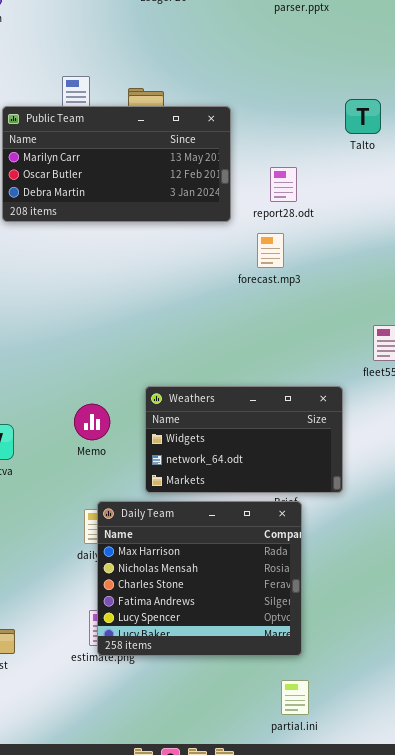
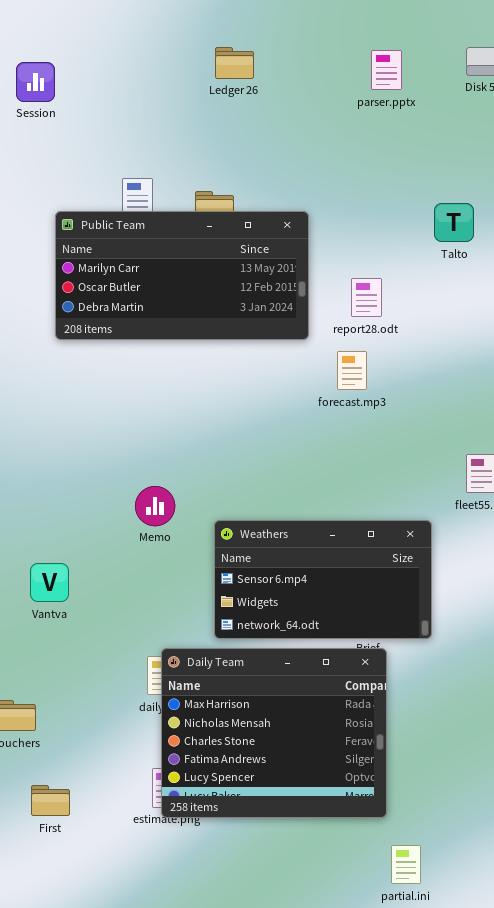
Weathers: [145,386,343,493] -> [214,520,432,639], scrolled up 1 row
Memo: [74,404,110,440] -> [135,486,175,526], moved
partial.ini: [281,680,309,715] -> [391,845,421,884], moved

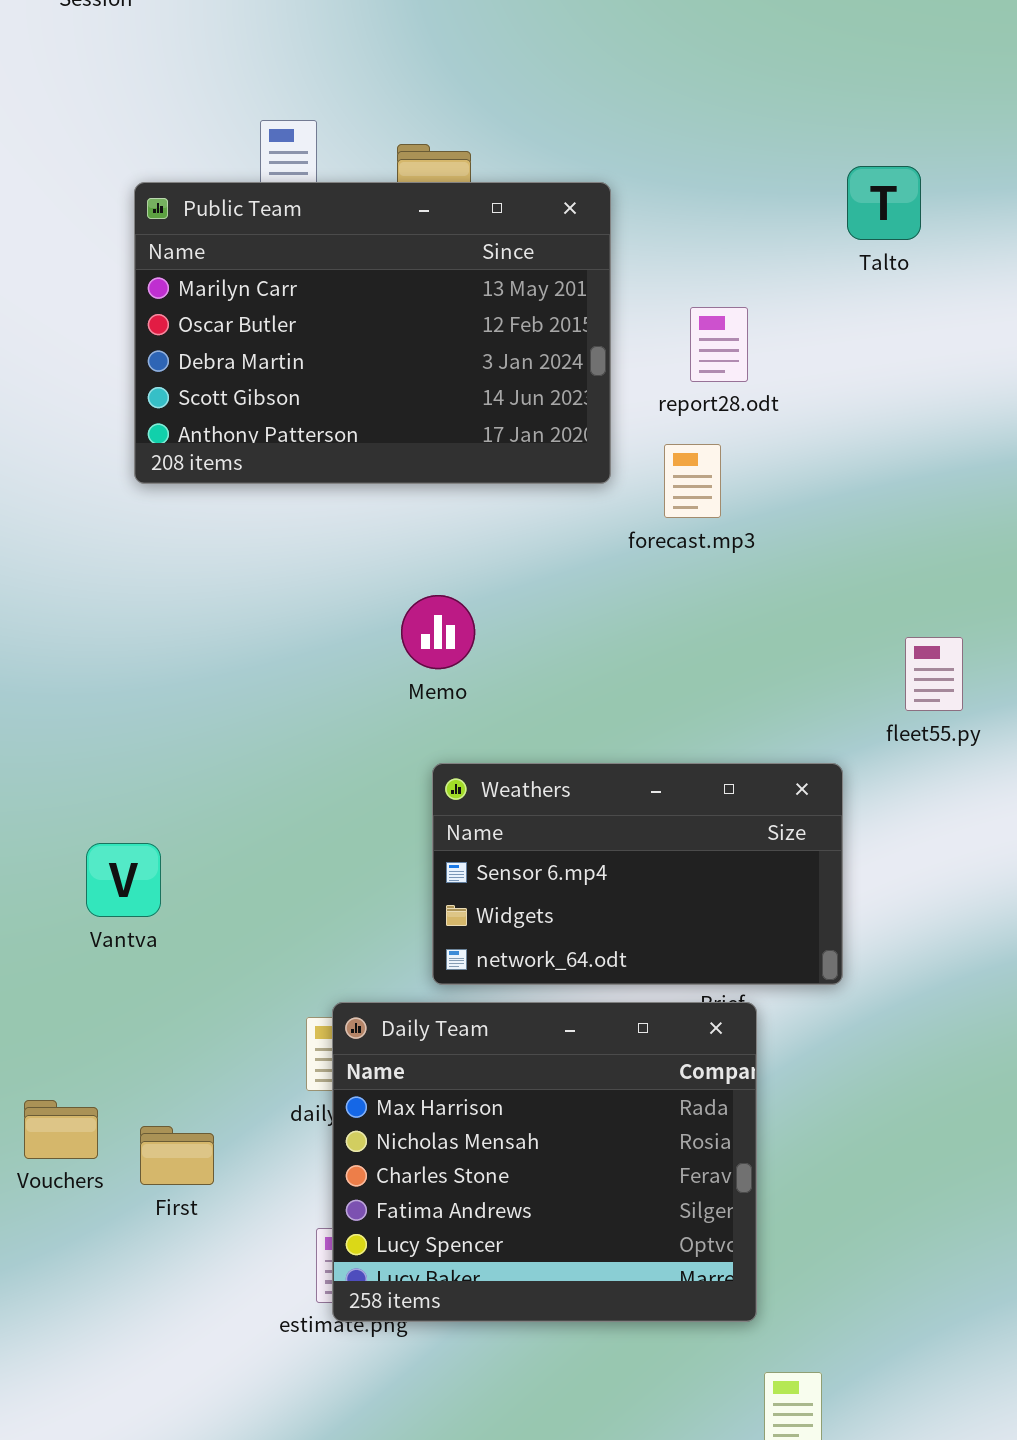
Public Team: [55,211,309,340] -> [134,182,611,484], resized
Memo: [135,486,175,526] -> [401,595,475,669], moved
First: [31,785,70,816] -> [140,1126,214,1185], moved

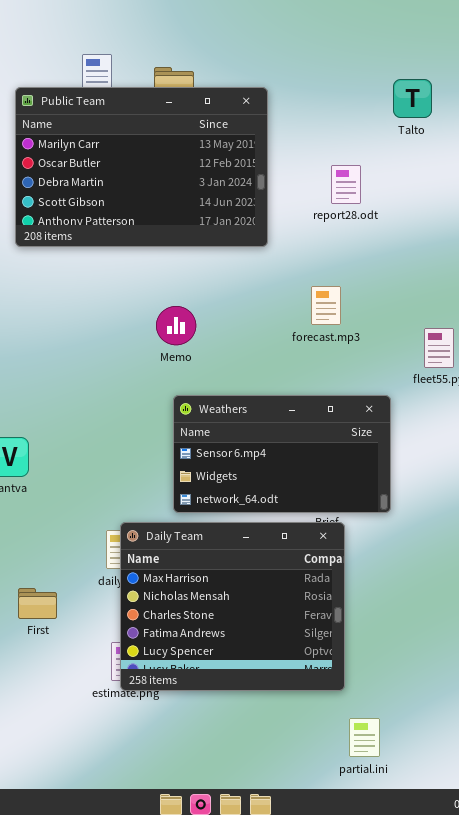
report28.odt: [690,307,748,382] -> [331,165,361,204], moved
forecast.mp3: [664,444,721,518] -> [311,286,341,325], moved

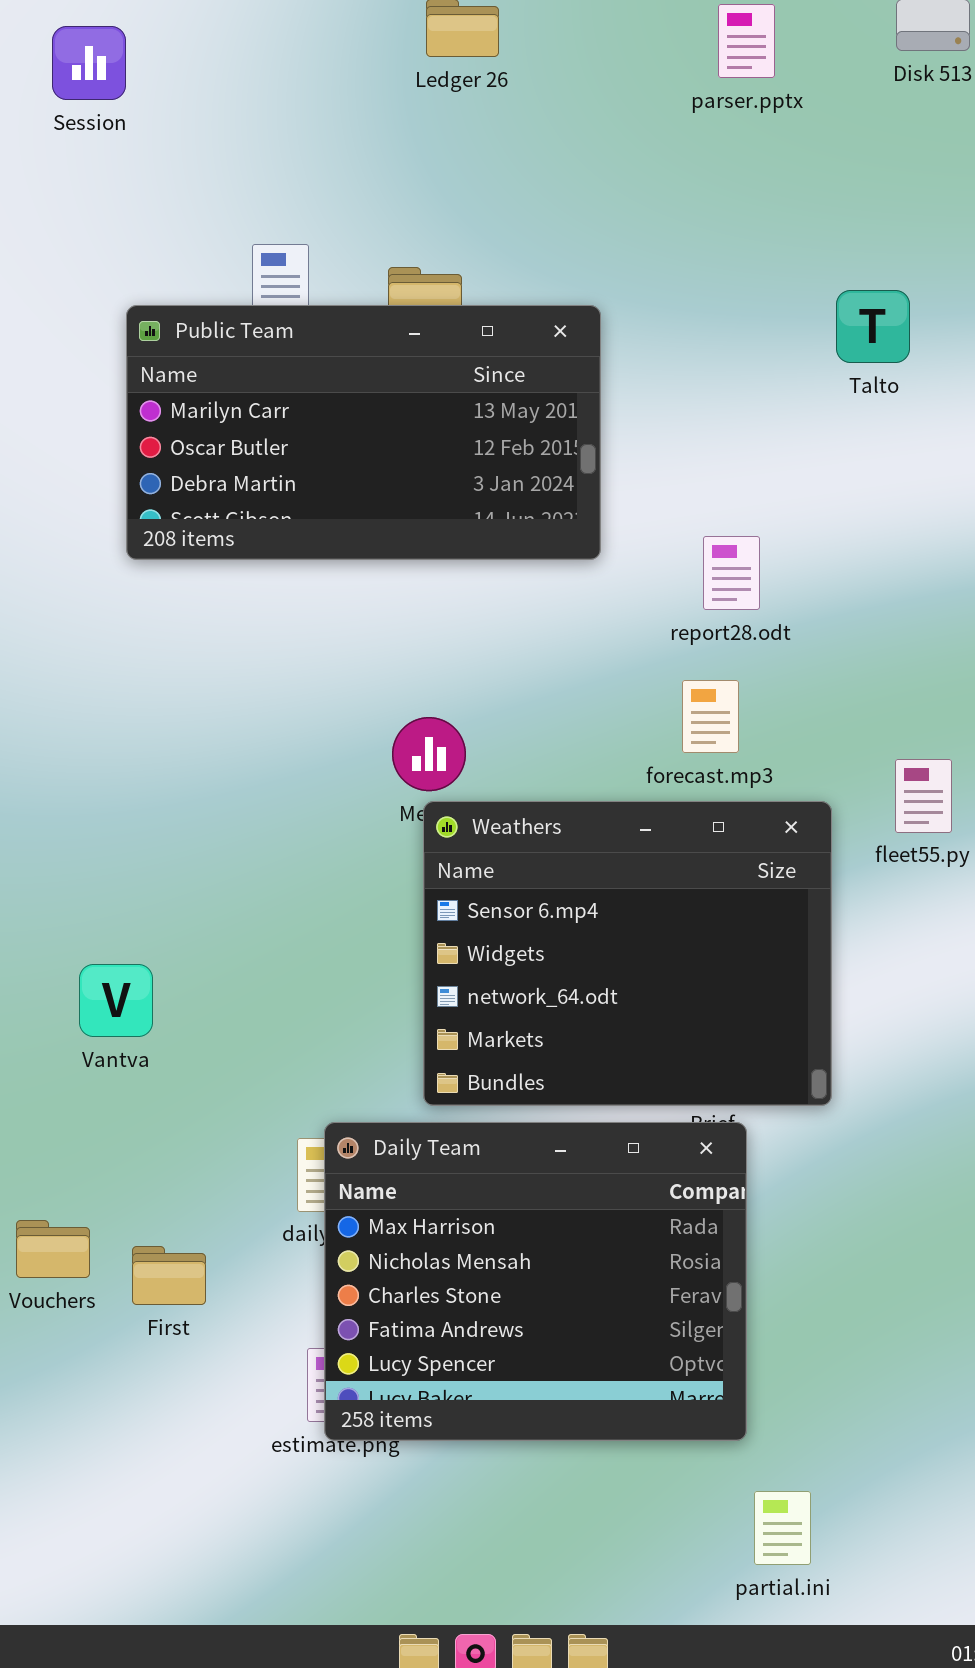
Public Team: [15,87,268,247] -> [126,305,601,560], resized
report28.odt: [331,165,361,204] -> [703,536,760,610], moved
Weathers: [173,395,391,513] -> [423,801,832,1106], resized

